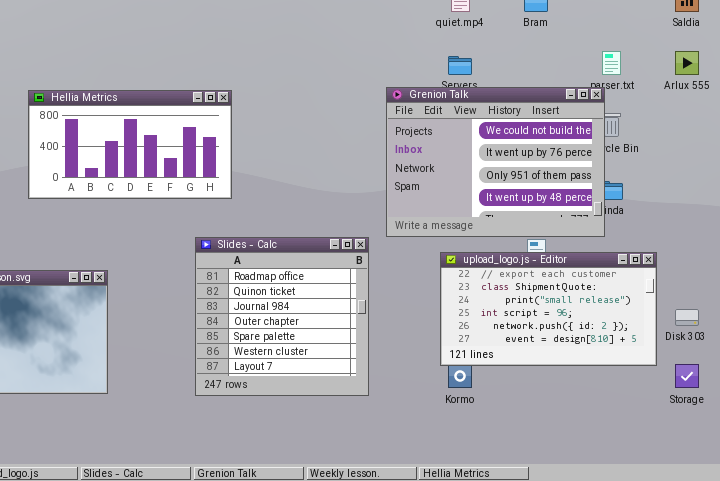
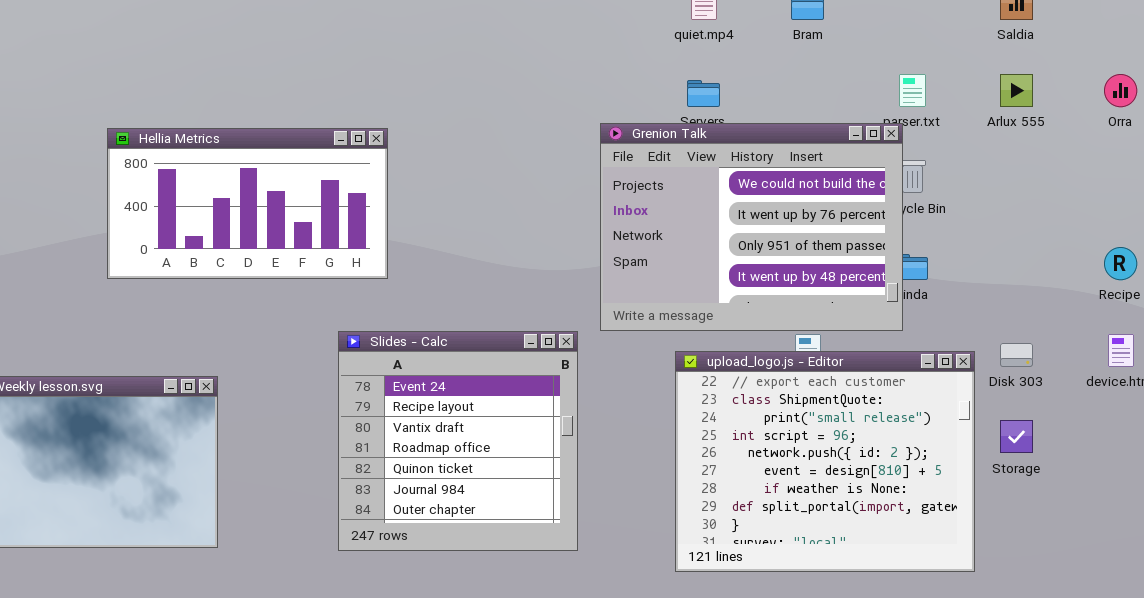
Slides - Calc: [195,237,369,396] -> [338,331,578,551], scrolled up 3 rows
upload_logo.js - Editor: [440,252,657,366] -> [675,351,975,572], resized
Disk 303: [675,309,699,326] -> [1000,343,1033,367], moved
Storage: [675,364,699,388] -> [1000,420,1033,453], moved

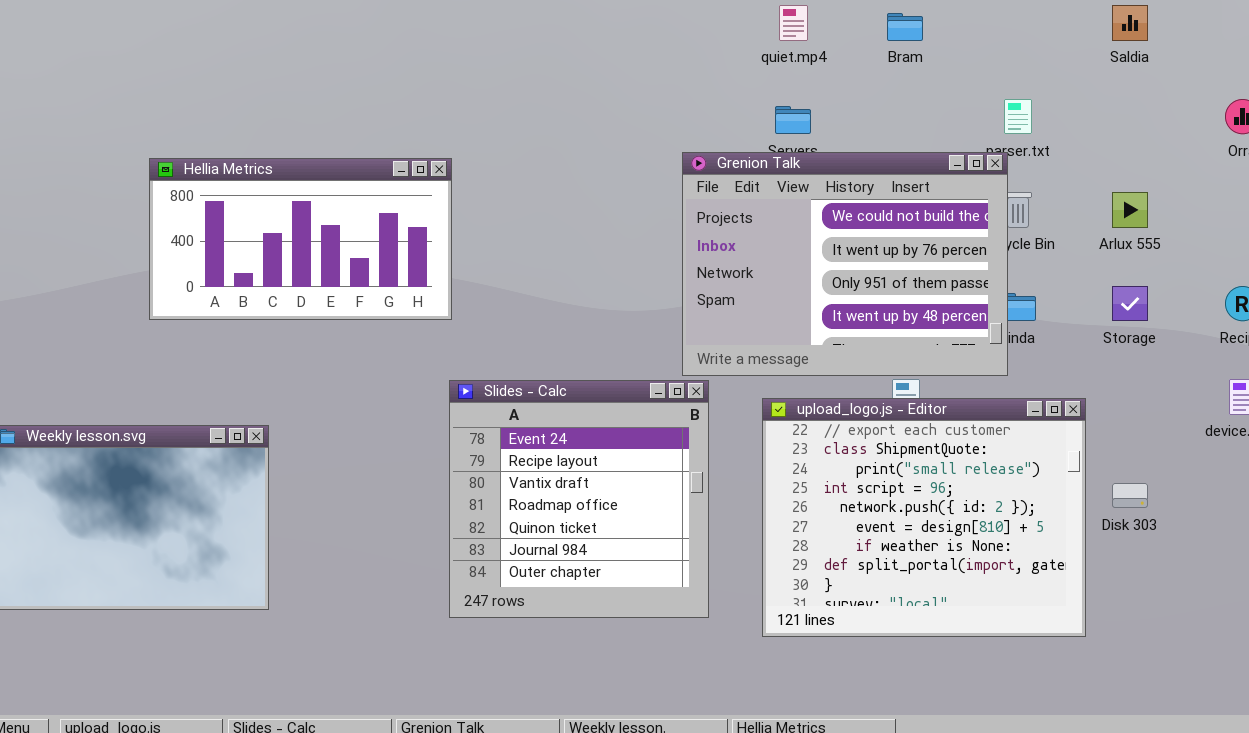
Arlux 555: [1000,74,1033,107] -> [1112,192,1148,228], moved
Slides - Calc: [338,331,578,551] -> [449,380,709,618], moved
Disk 303: [1000,343,1033,367] -> [1112,483,1148,508], moved
Storage: [1000,420,1033,453] -> [1112,286,1148,321], moved

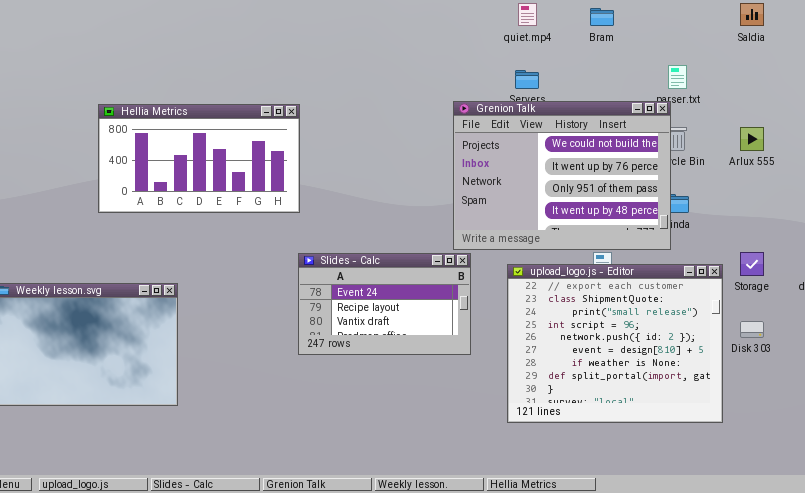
Storage: [1112,286,1148,321] -> [740,252,764,276], moved
Slides - Calc: [449,380,709,618] -> [298,253,471,355], resized

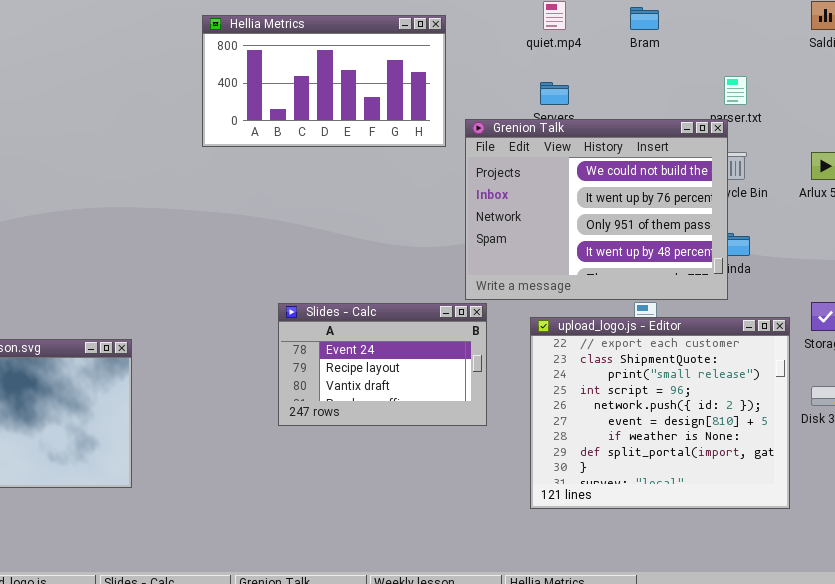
Hellia Metrics: [98,104,300,213] -> [202,15,446,147], moved

